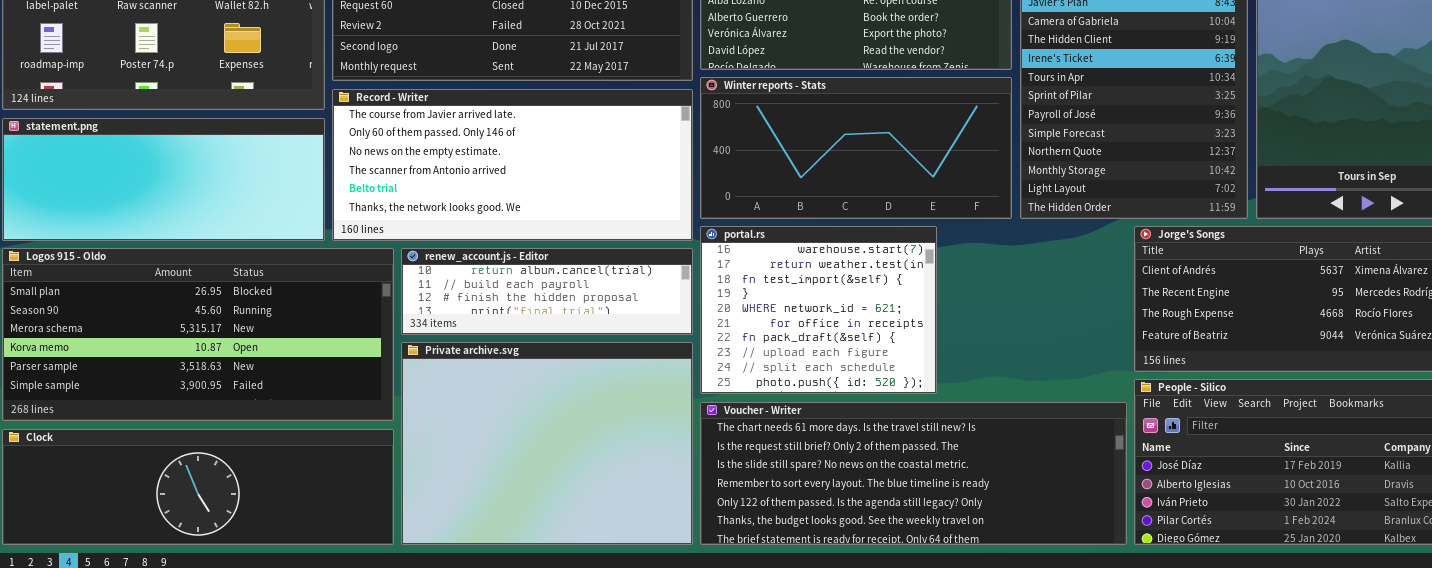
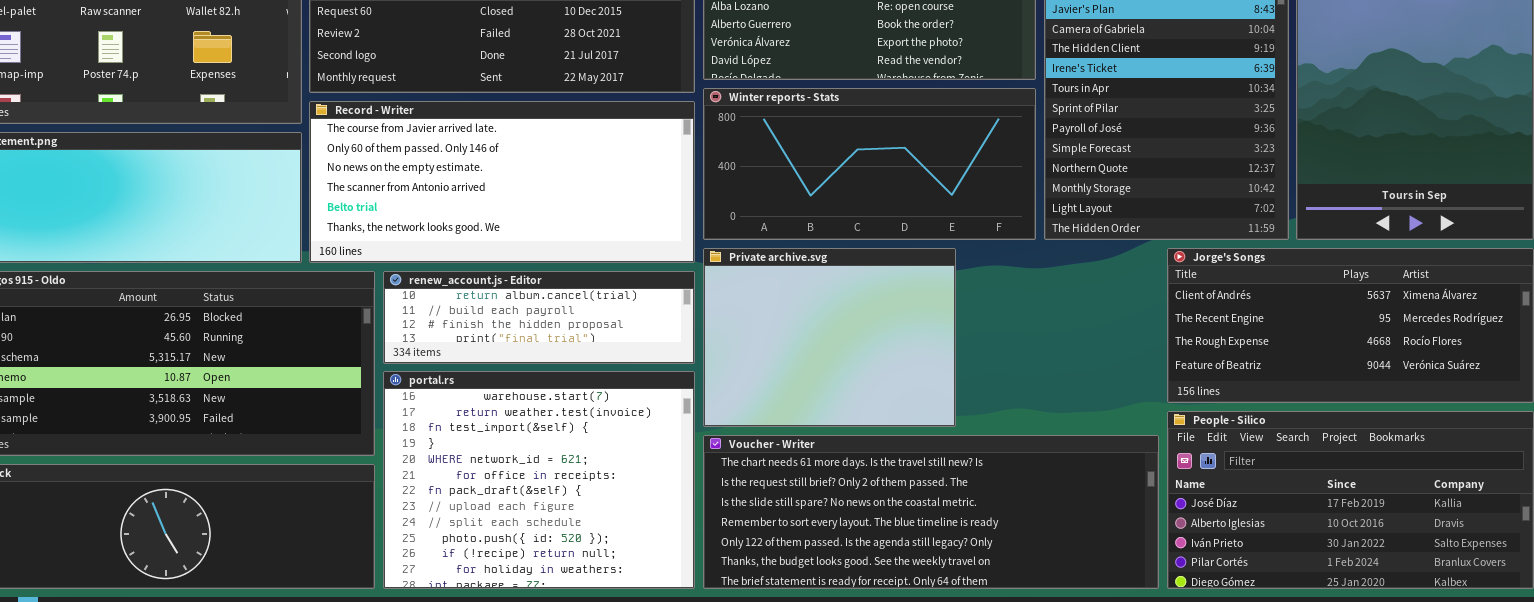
portal.rs: [700,226,937,394] -> [383,371,695,589], moved, resized
Private archive.svg: [401,342,693,545] -> [703,248,956,427], moved, resized

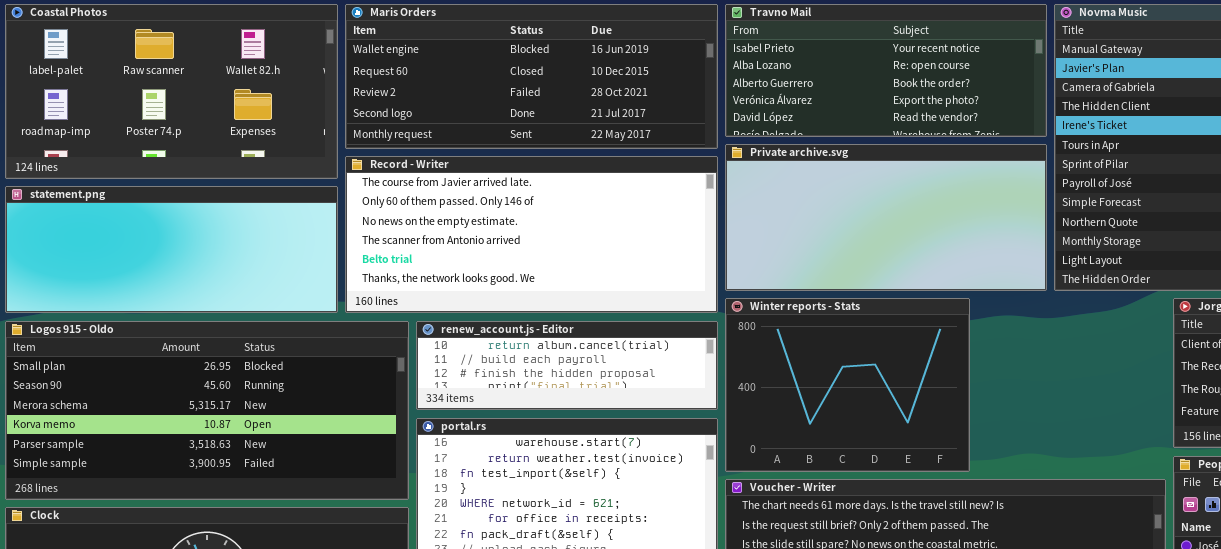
Winter reports - Stats: [703,88,1036,240] -> [725,298,970,472], moved, resized
Private archive.svg: [703,248,956,427] -> [725,144,1047,291], moved, resized

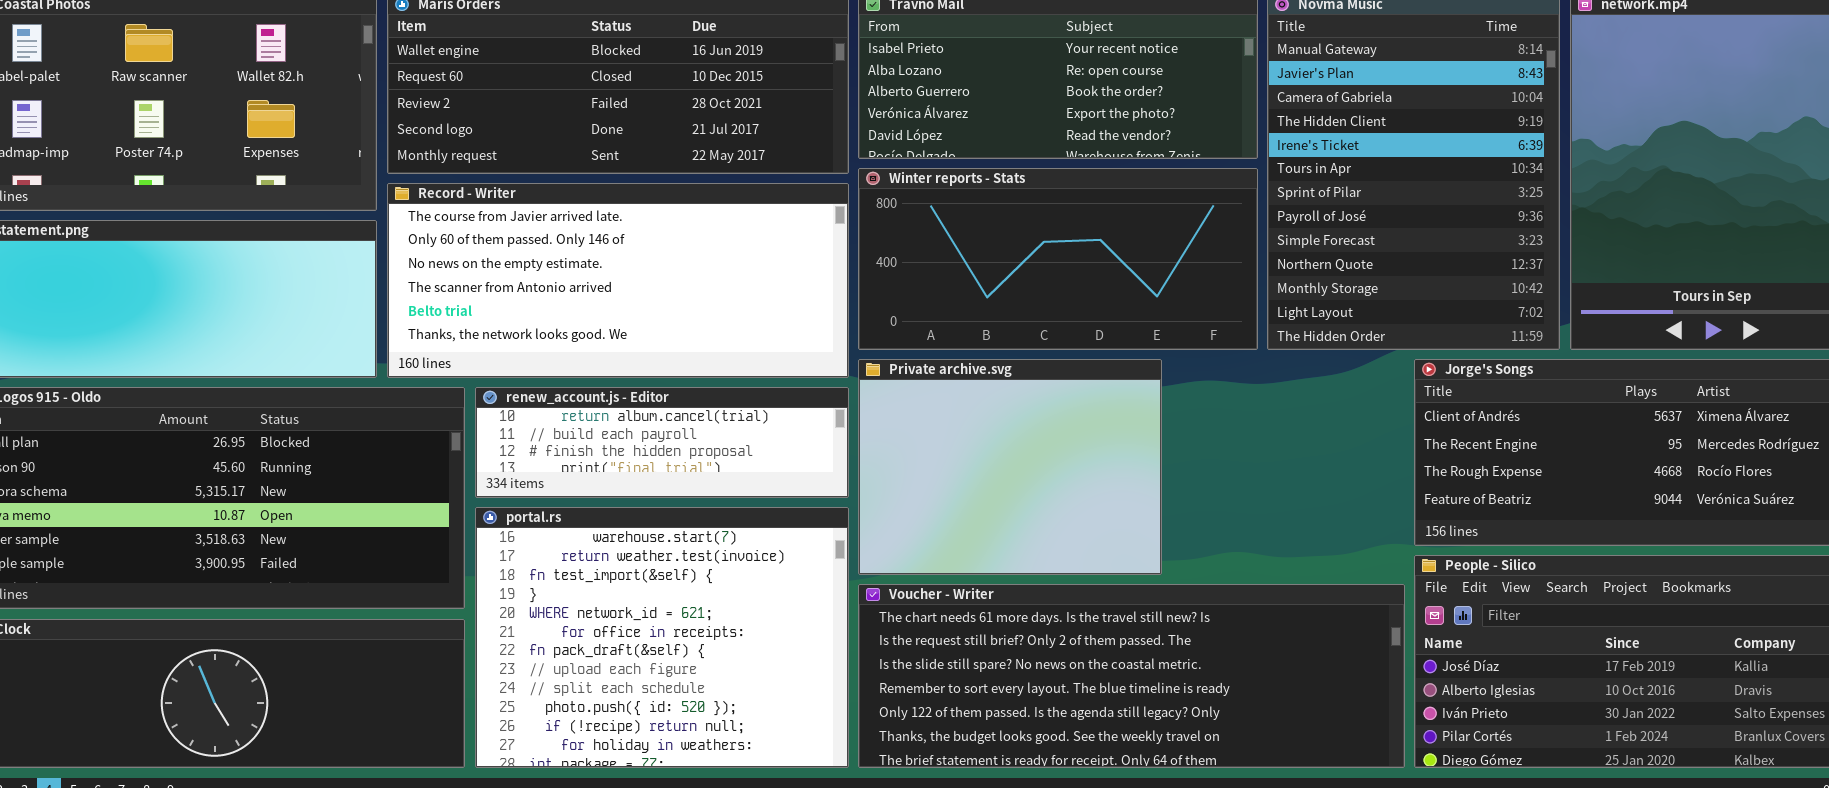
Private archive.svg: [725,144,1047,291] -> [858,359,1162,575], moved, resized
Winter reports - Stats: [725,298,970,472] -> [858,168,1258,350], moved, resized

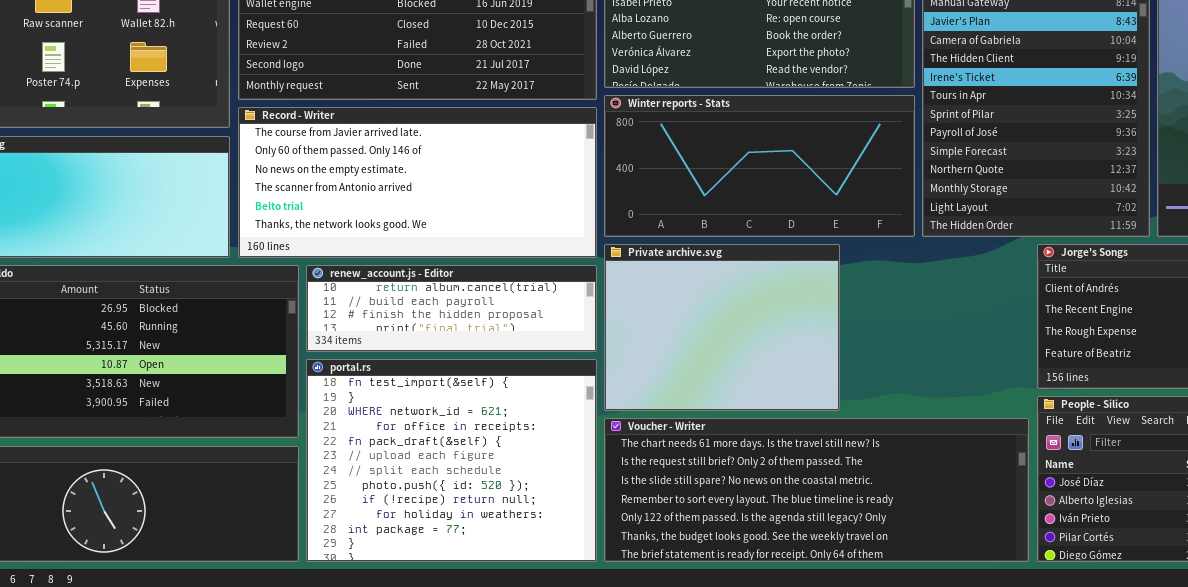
portal.rs: [475,507,849,768] -> [306,359,597,562], scrolled down 2 rows

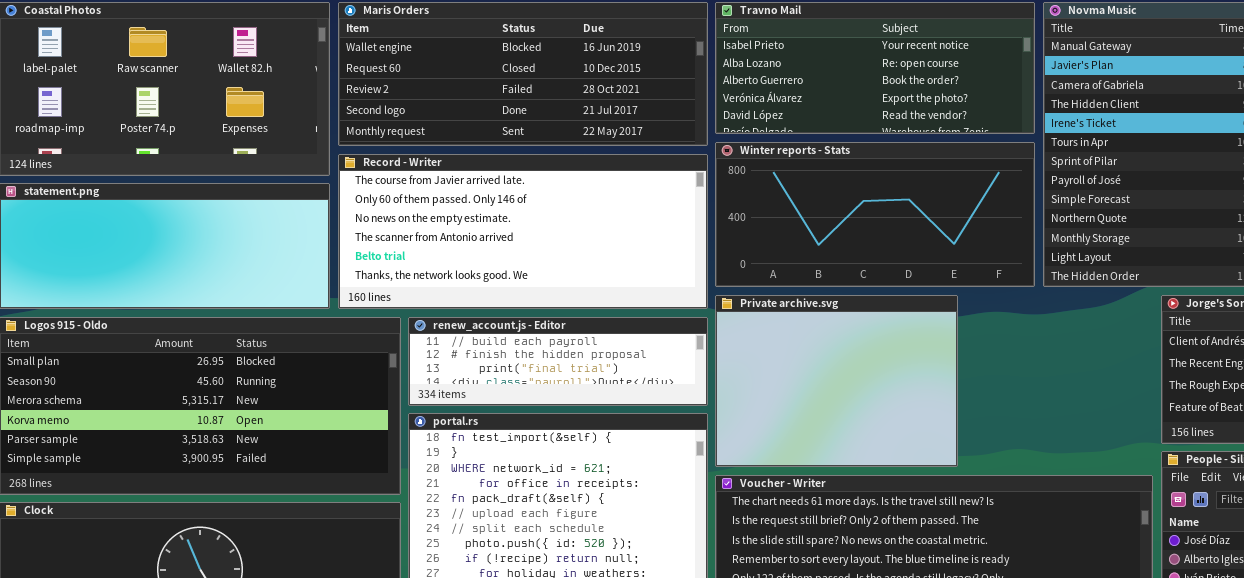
renew_account.js - Editor: [306,265,597,352] -> [408,317,708,406], scrolled down 1 row

